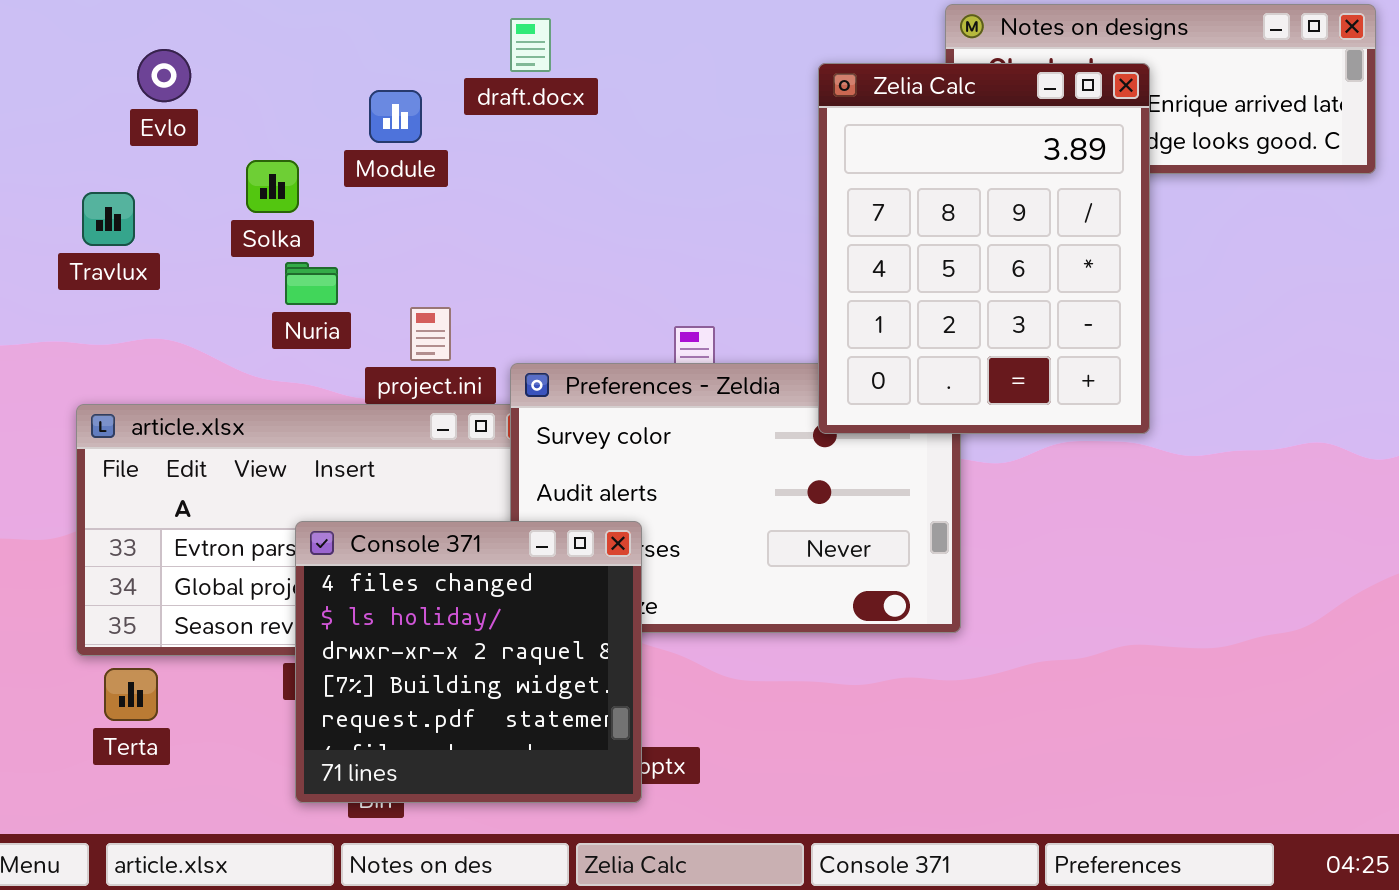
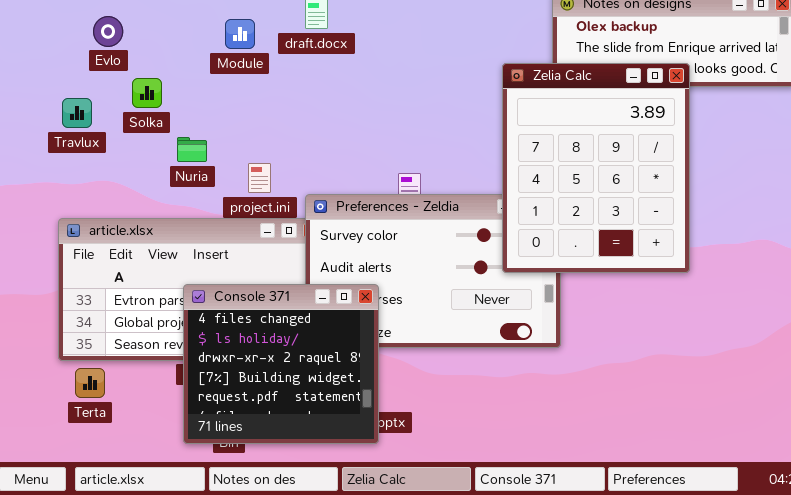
Zelia Calc: [818,63,1150,434] -> [502,63,690,273], moved
Module: [369,90,422,143] -> [225,19,255,49], moved
Solka: [246,160,299,213] -> [132,78,162,108], moved

